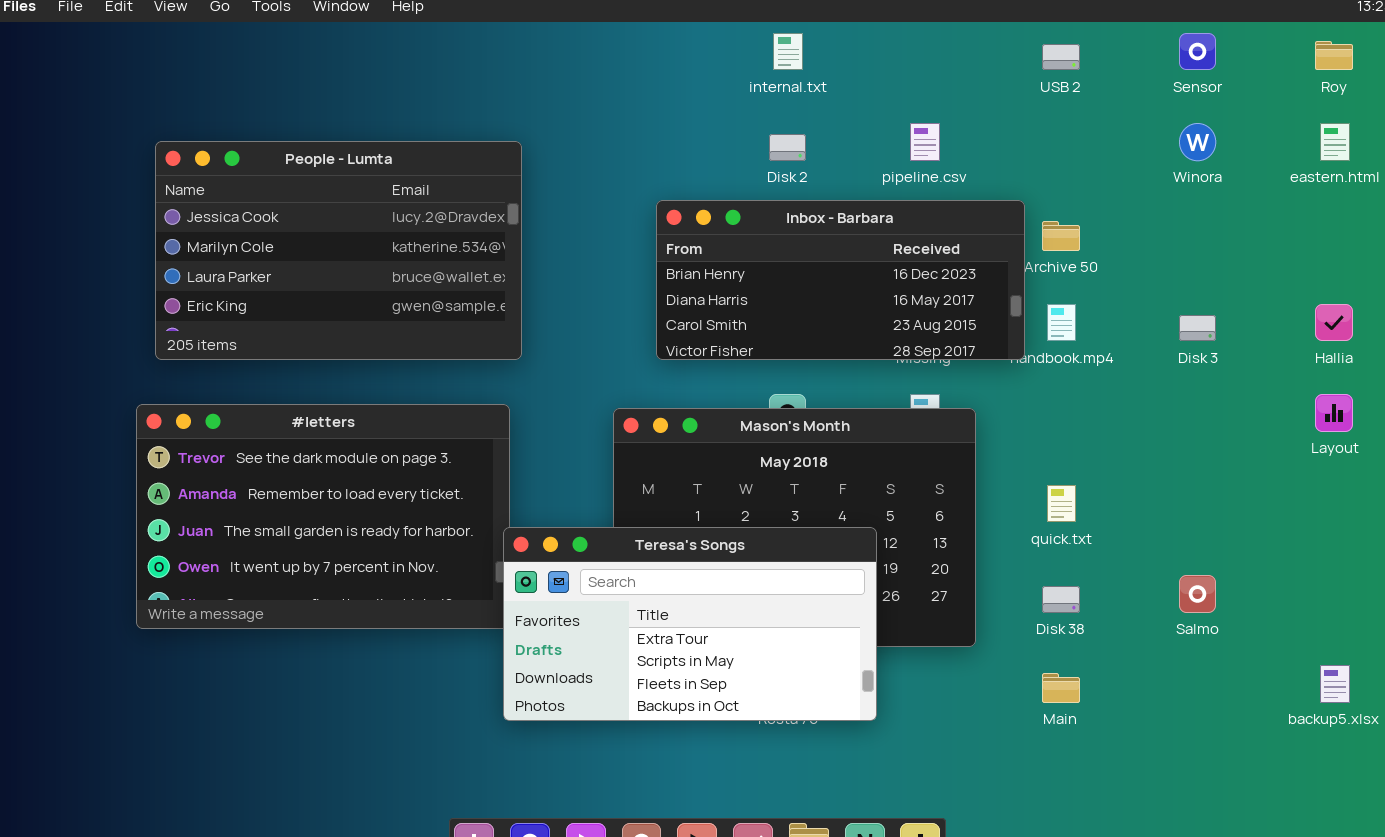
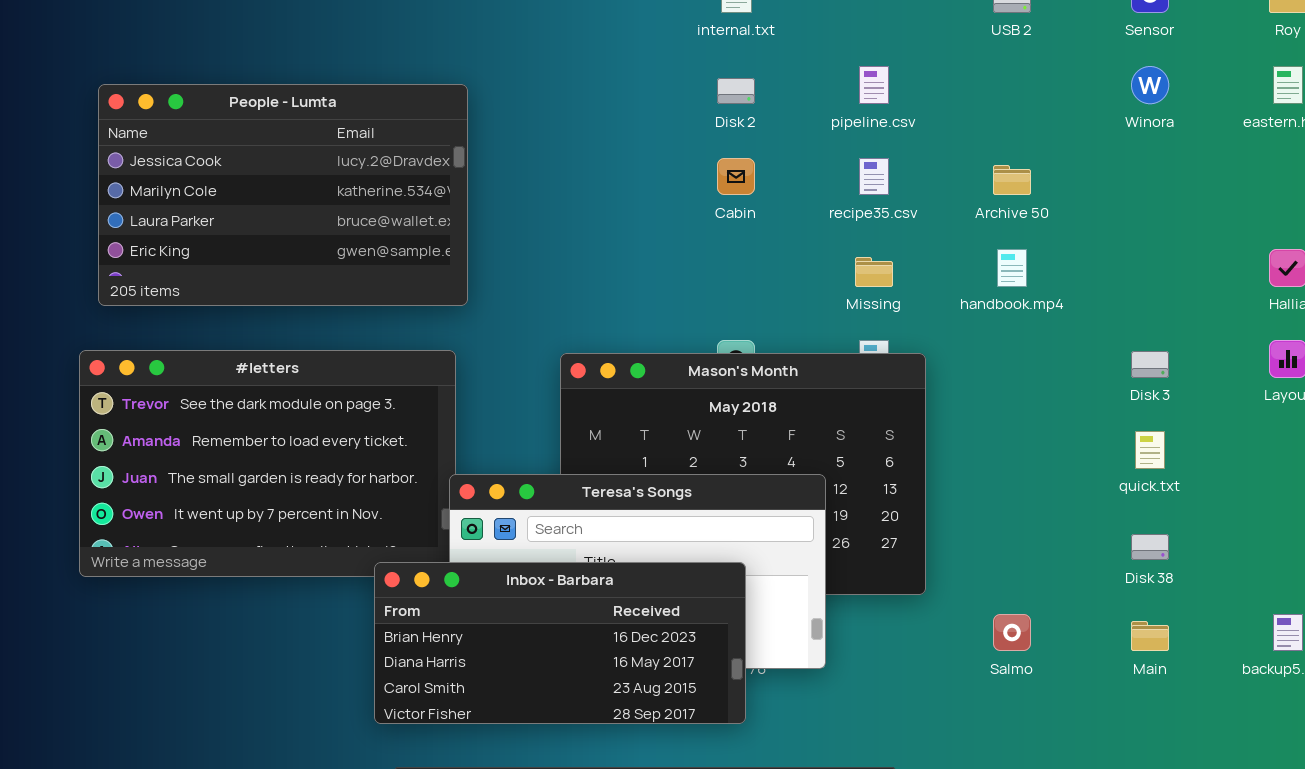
Inbox - Barbara: [656,200,1025,360] -> [374,562,746,724], moved
Disk 3: [1179,315,1216,341] -> [1131,351,1169,378], moved
quick.txt: [1047,485,1076,522] -> [1135,431,1165,469], moved
Salmo: [1179,575,1216,613] -> [993,614,1031,651], moved
Disk 38: [1042,586,1080,613] -> [1131,534,1169,560], moved
Main: [1042,673,1080,703] -> [1131,621,1169,651], moved

